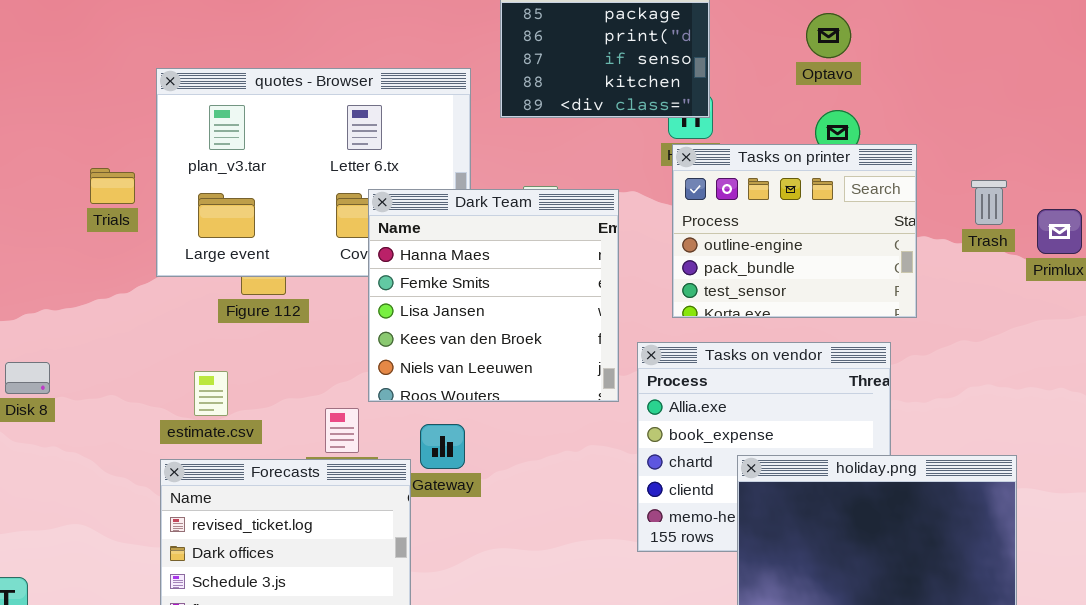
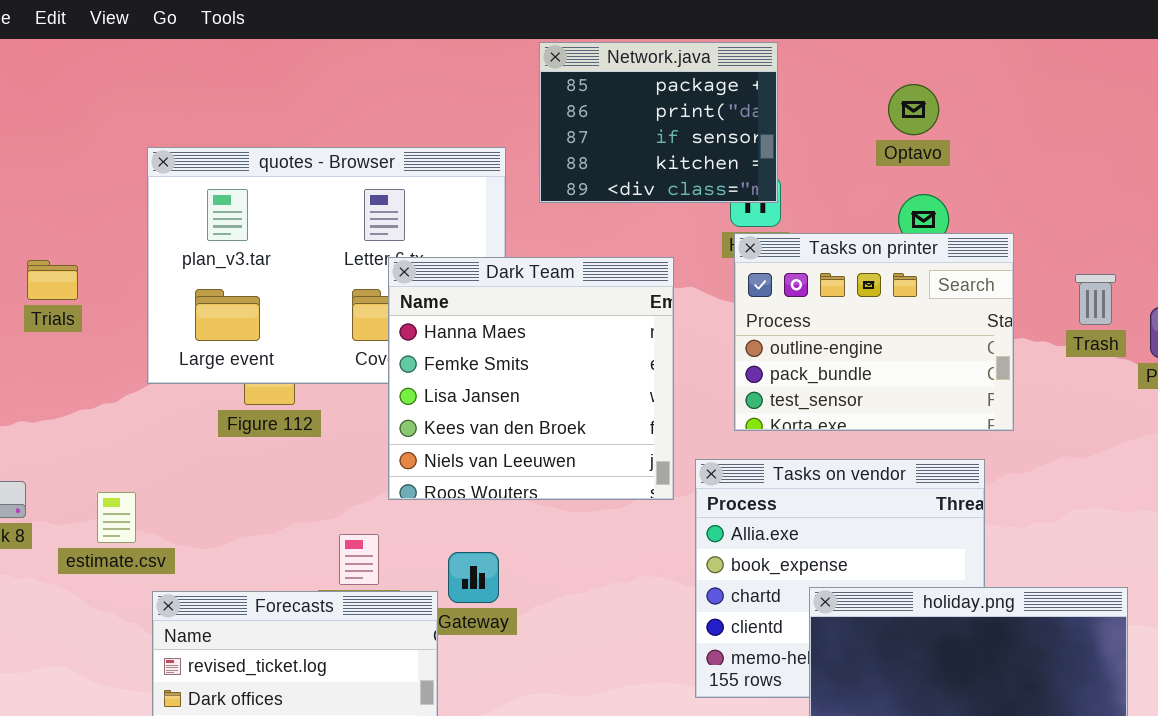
Trials: [90,168,135,204] -> [27,260,78,300], moved
Dark Team: [368,189,619,402] -> [388,257,674,500], moved
estimate.csv: [194,371,228,416] -> [97,492,136,543], moved

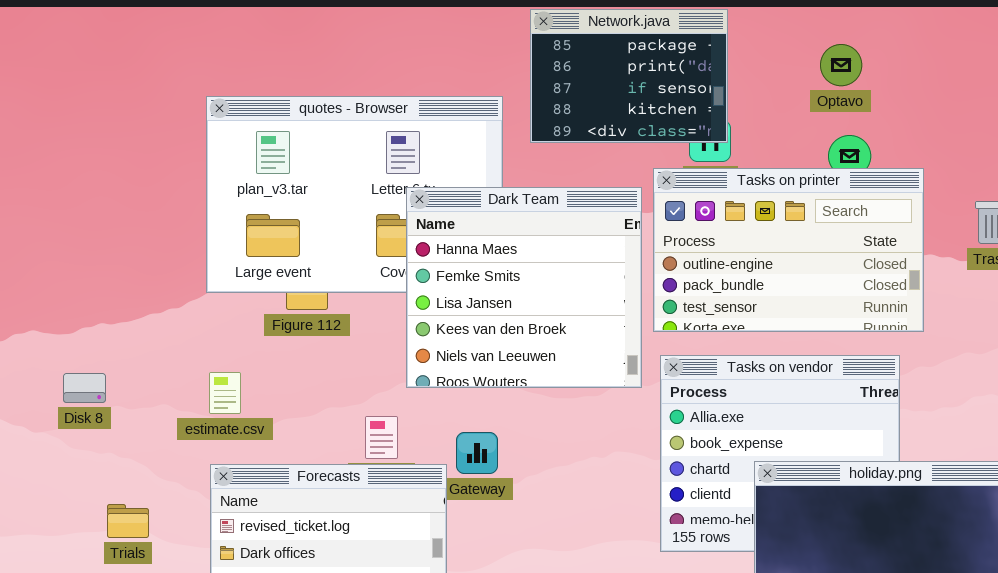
Tasks on printer: [734,233,1014,431] -> [653,168,924,332], resized
Trials: [27,260,78,300] -> [107,504,149,538], moved
estimate.csv: [97,492,136,543] -> [209,372,241,414], moved

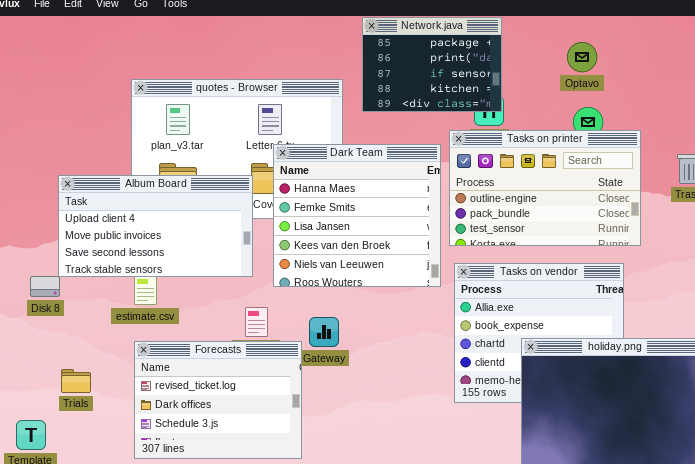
Album Board: none -> [58,175,253,277], opened

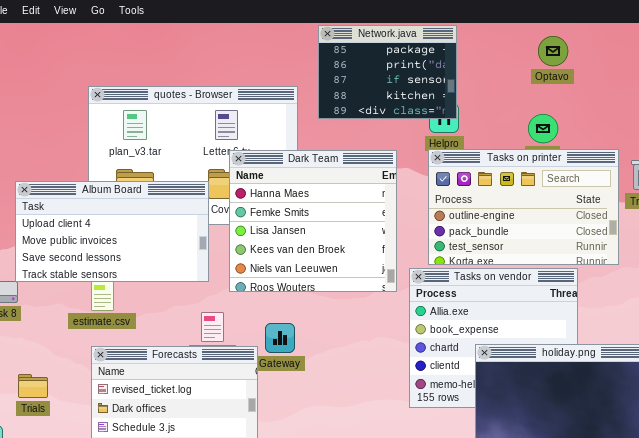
Optavo: [567,42,597,72] -> [538,36,568,66], moved
Tasks on printer: [449,130,641,246] -> [428,149,619,265], moved

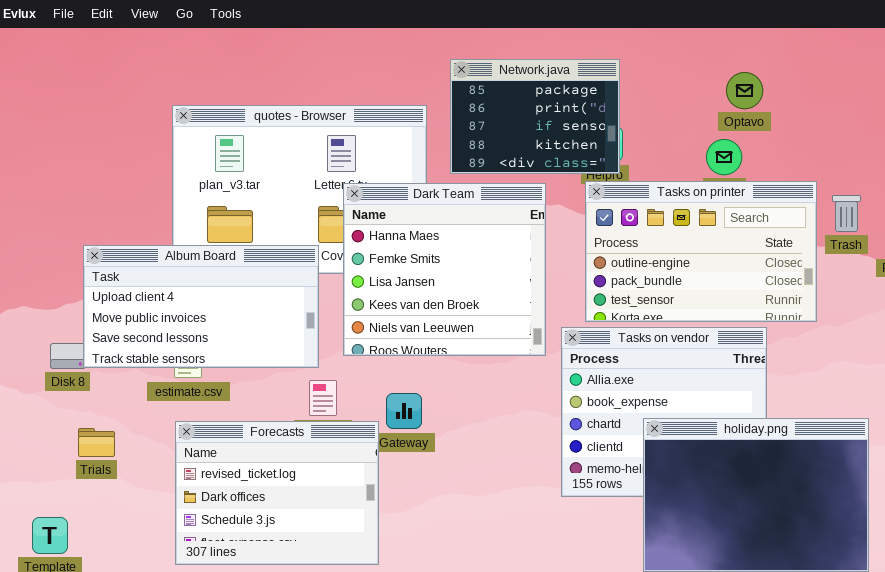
Network.java: [318,25,457,119] -> [450,59,620,174], moved
Optavo: [538,36,568,66] -> [726,72,763,109], moved
Album Board: [15,181,209,282] -> [83,245,319,368], moved
Trials: [18,374,48,398] -> [78,428,115,457], moved

